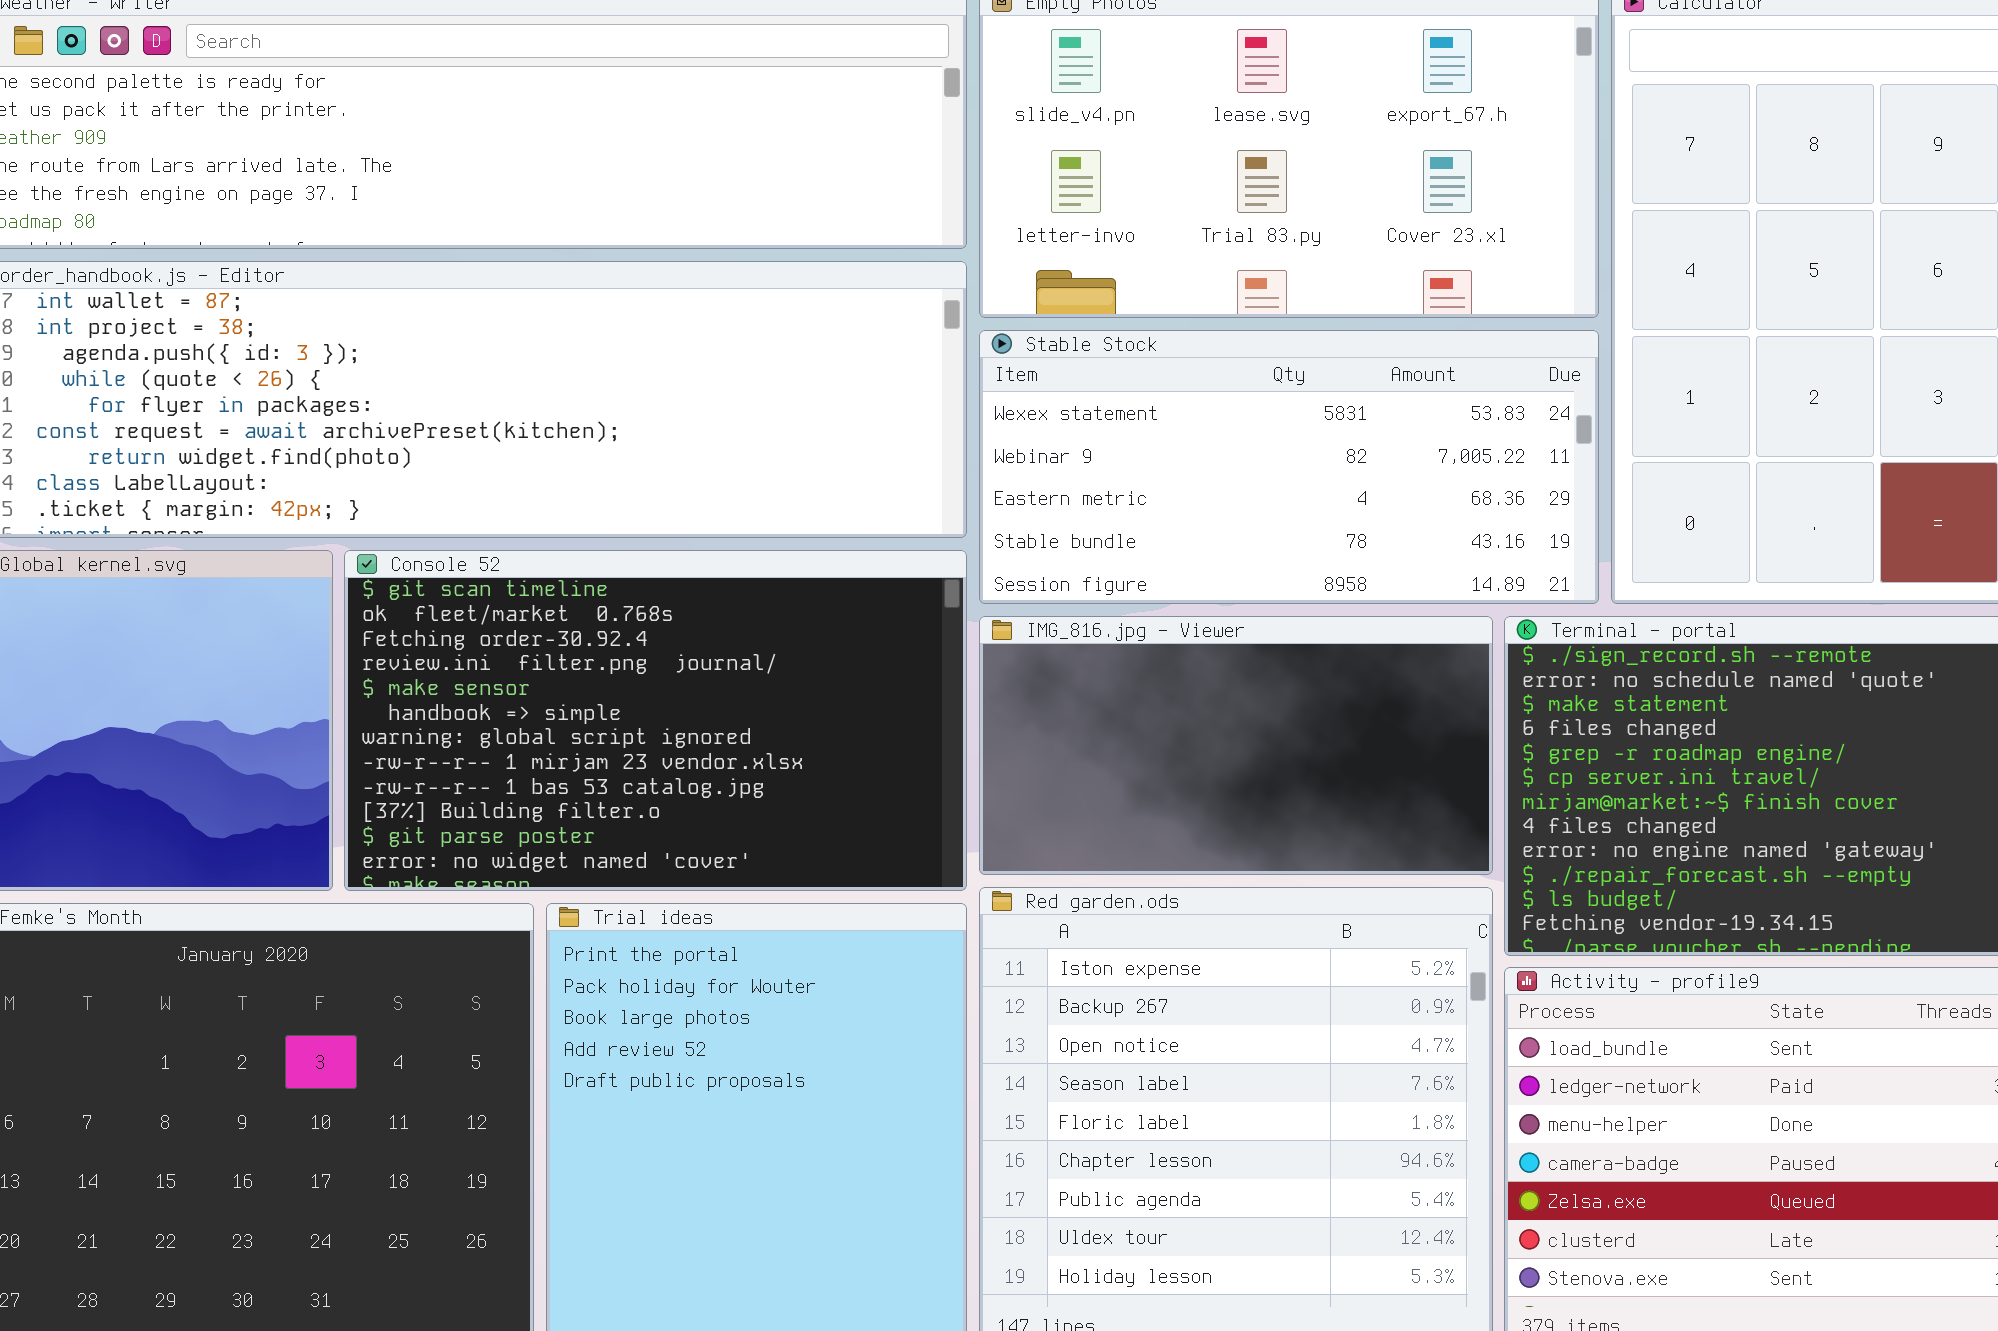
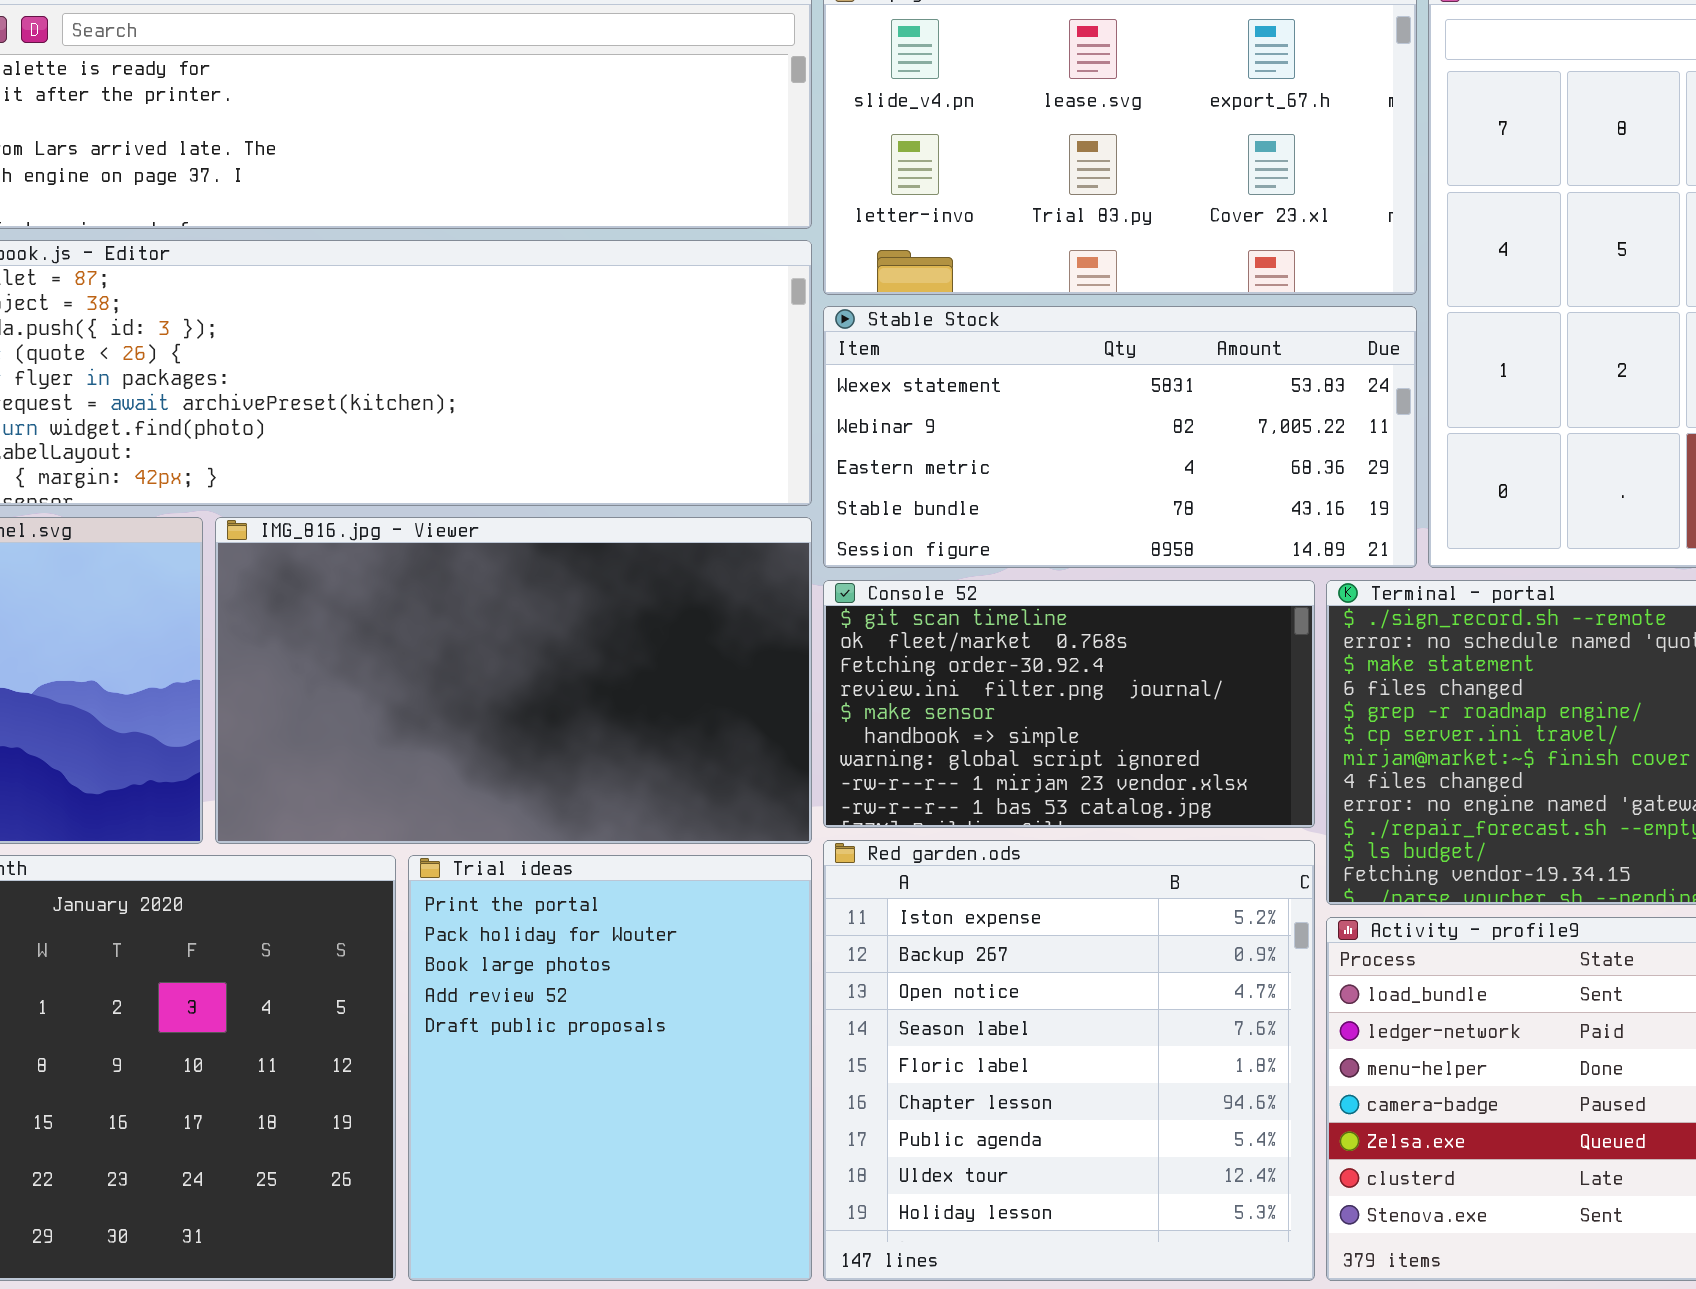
Console 52: [344,550,967,891] -> [823,580,1315,828], moved, resized
IMG_816.jpg - Viewer: [979,616,1493,875] -> [215,517,812,844], moved, resized

